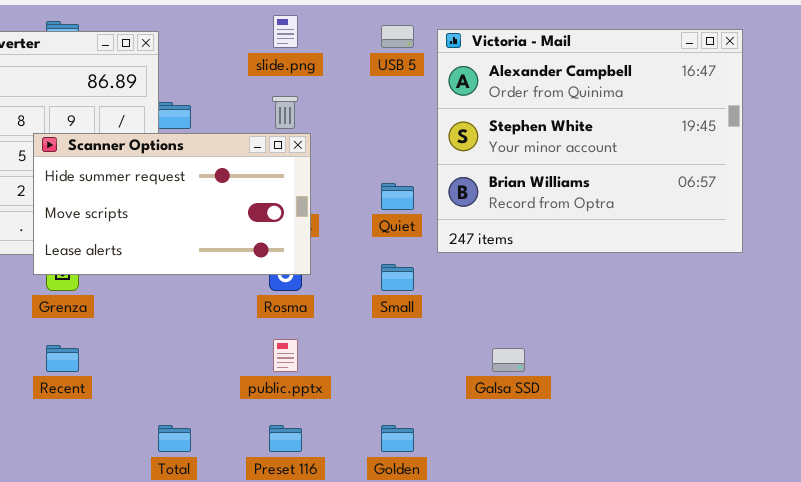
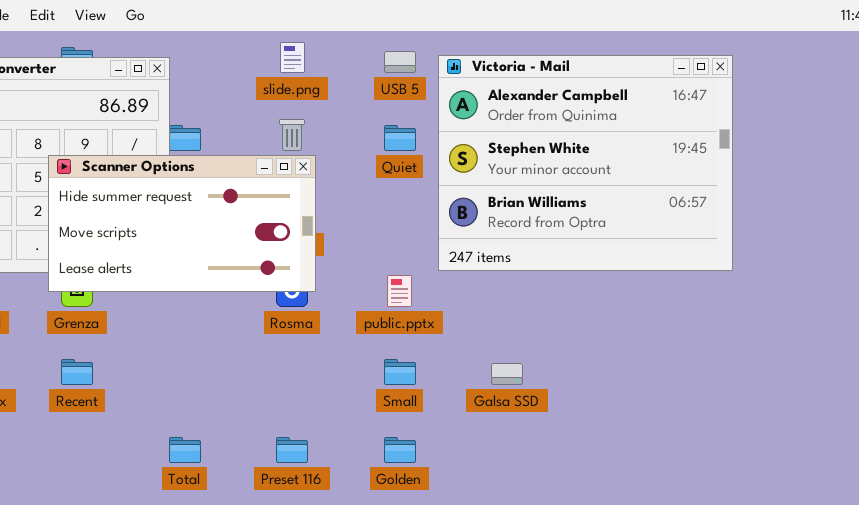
Quiet: [381,183,414,210] -> [384,125,416,151], moved
Small: [381,264,414,291] -> [384,359,416,385], moved
public.pptx: [273,339,298,372] -> [387,275,412,307], moved

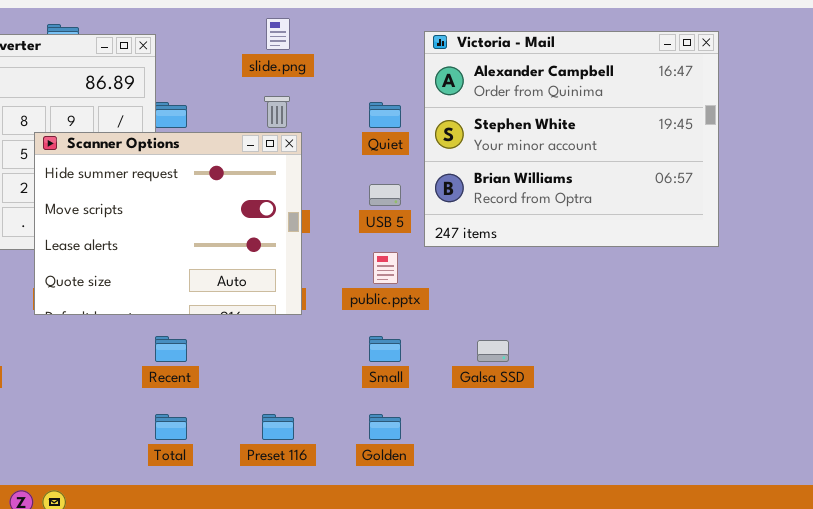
USB 5: [384,51,416,73] -> [369,184,401,206], moved
Scanner Options: [48,155,316,292] -> [34,132,302,315], resized
Recent: [61,359,93,385] -> [155,336,187,362], moved

